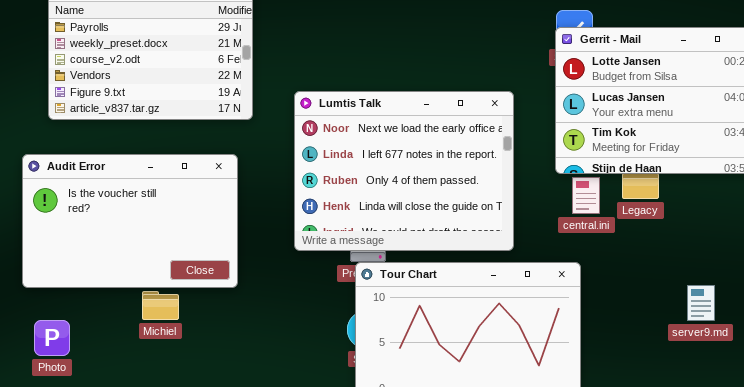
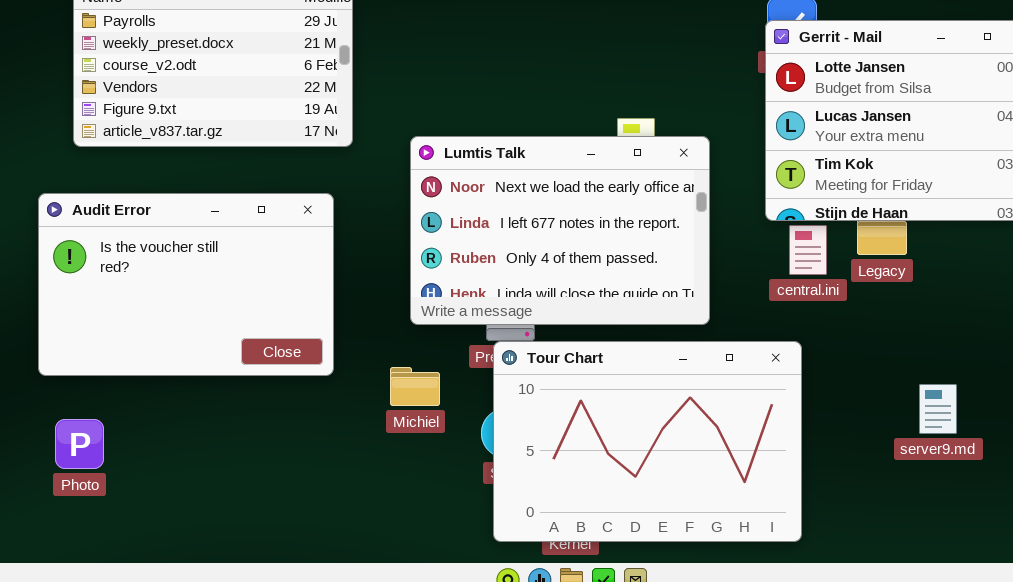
Lumtis Talk: [294,91,514,251] -> [410,136,710,325], resized
server9.md: [687,285,715,321] -> [919,384,957,434], moved
Michiel: [142,291,179,320] -> [390,367,440,406], moved

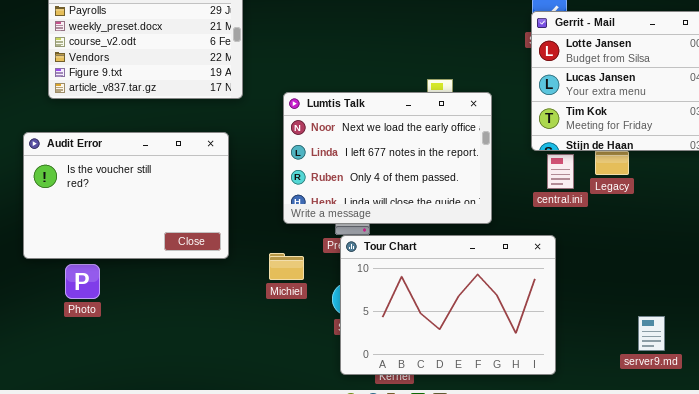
server9.md: [919,384,957,434] -> [638,316,665,351], moved
Photo: [55,419,104,469] -> [65,264,100,299], moved

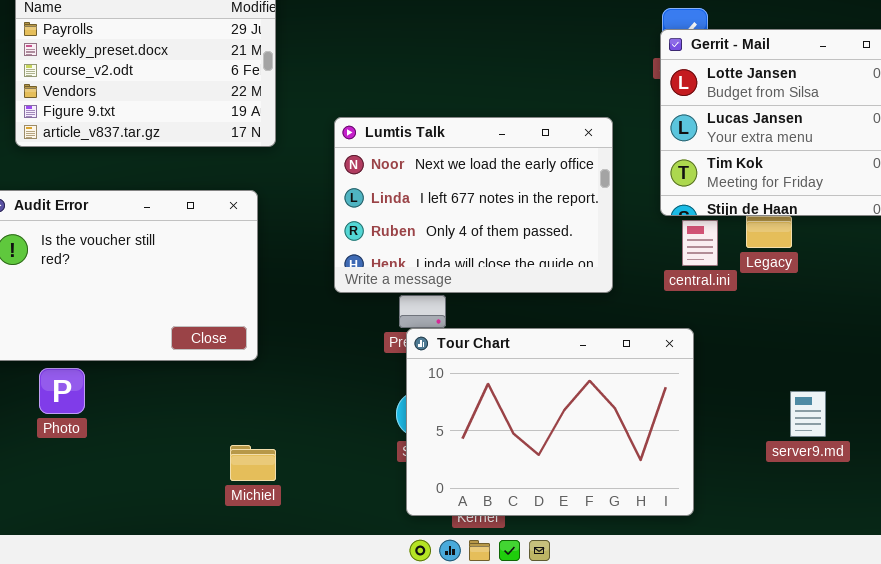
Lumtis Talk: [283,92,492,224] -> [334,117,613,293], moved
Michiel: [269,253,304,280] -> [230,445,276,481], moved
server9.md: [638,316,665,351] -> [790,391,826,437], moved

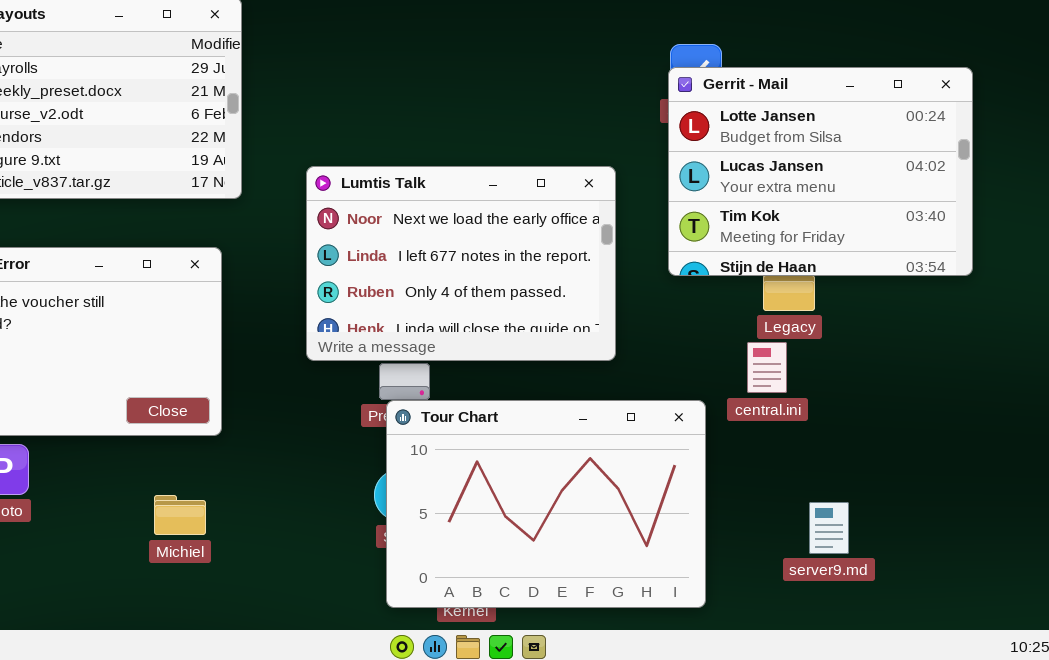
central.ini: [682,220,718,266] -> [747,342,787,393], moved
server9.md: [790,391,826,437] -> [809,502,849,554], moved
Michiel: [230,445,276,481] -> [154,495,206,535], moved

